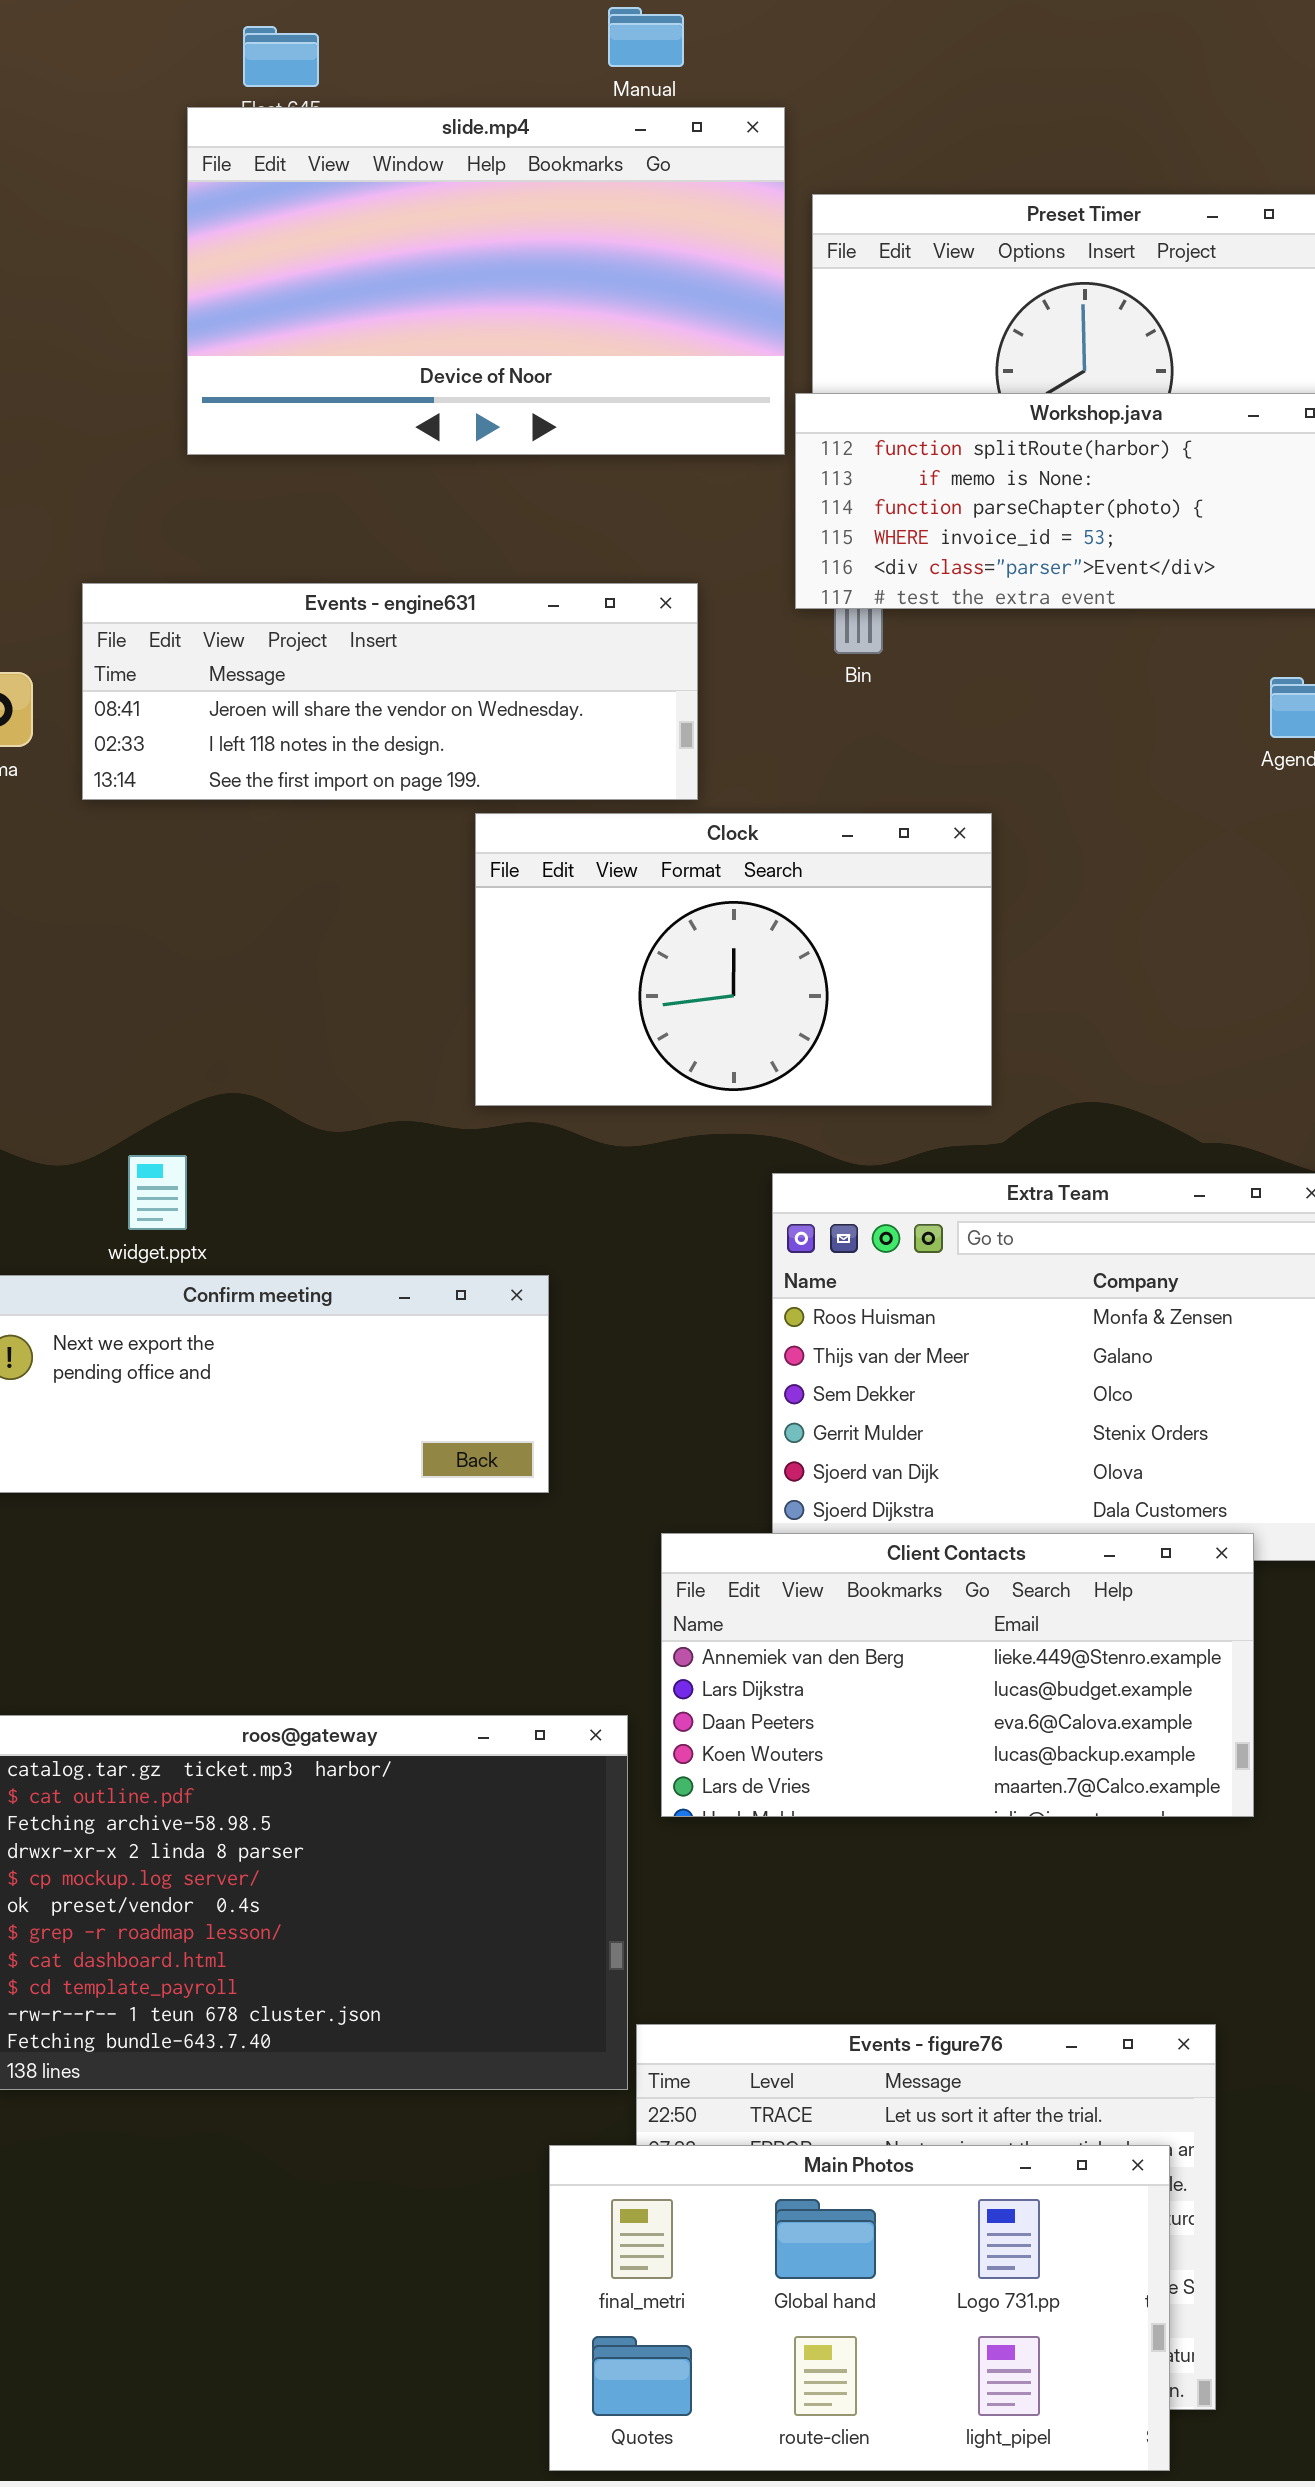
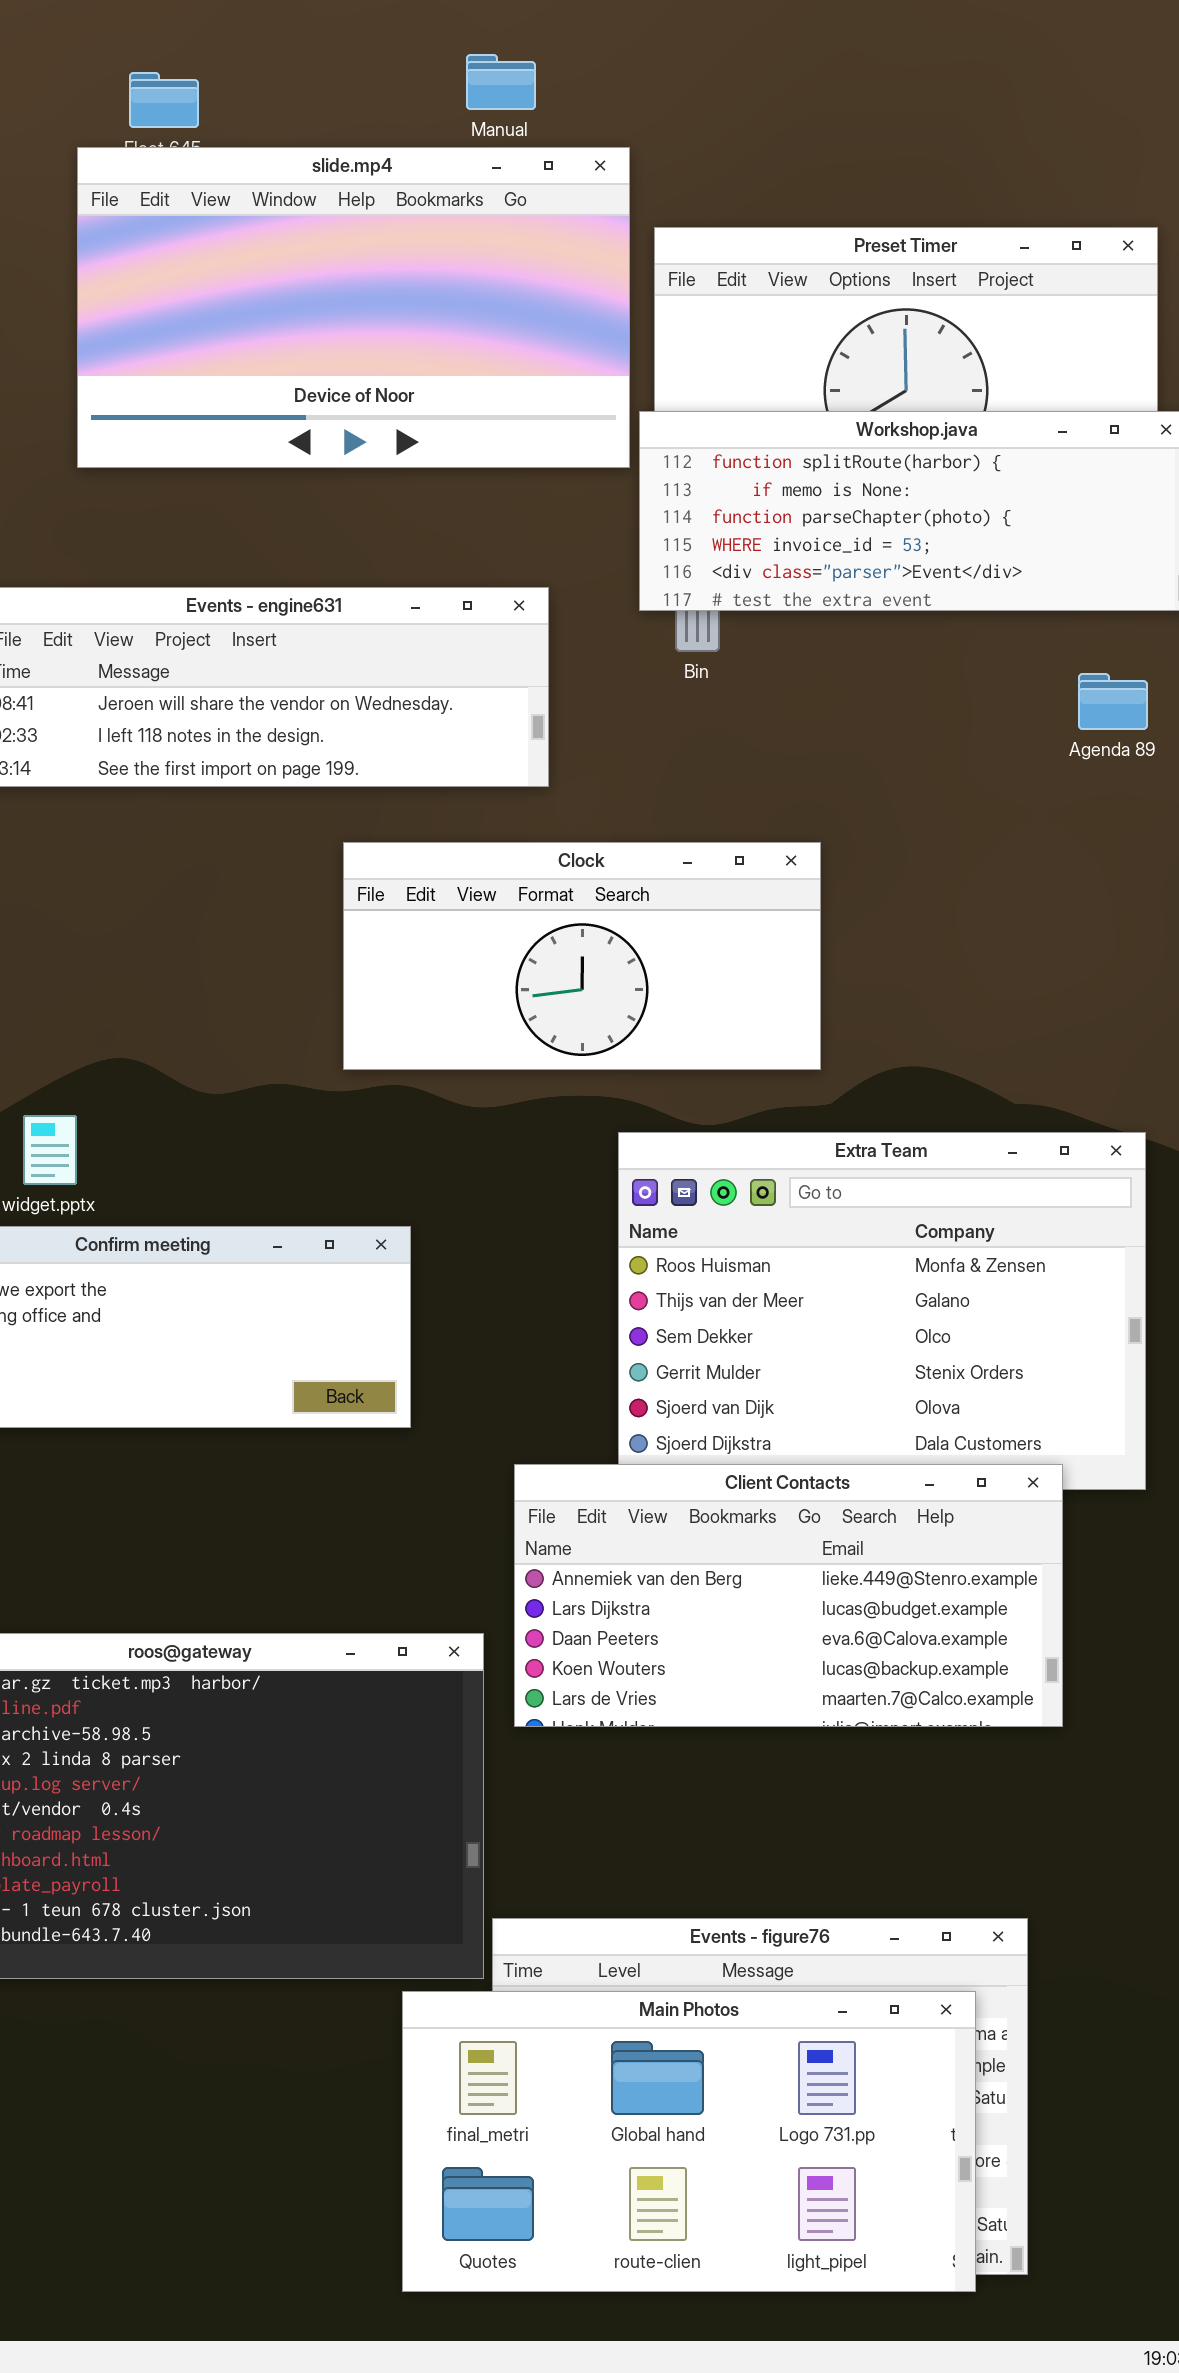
Clock: [475,813,992,1106] -> [343,842,821,1070], resized
Main Photos: [549,2145,1170,2471] -> [402,1991,976,2292], moved

